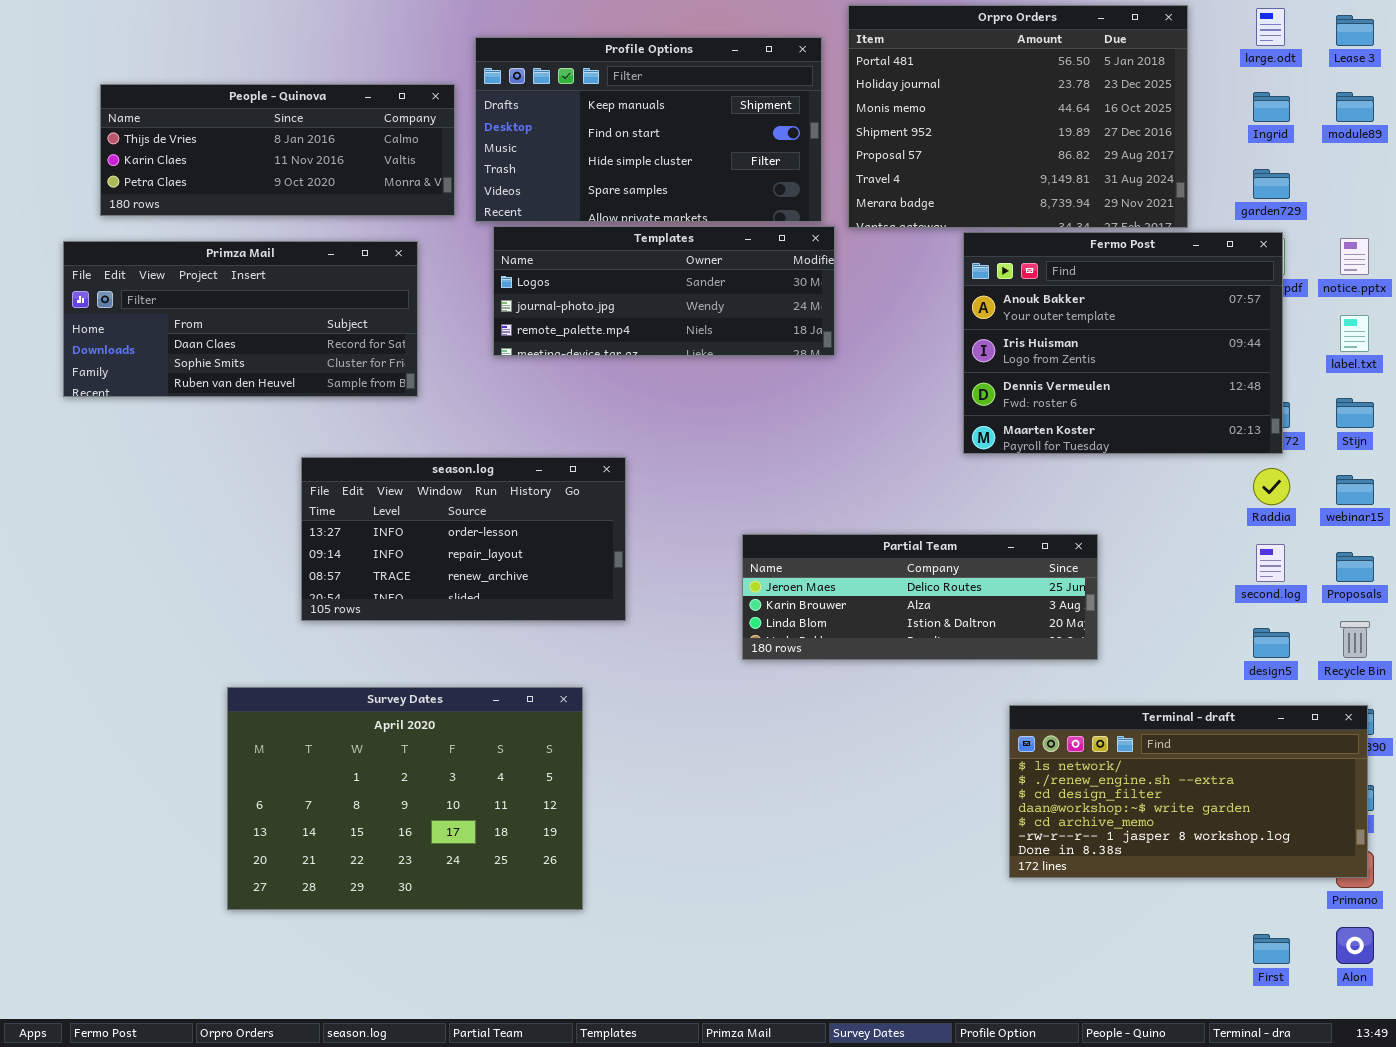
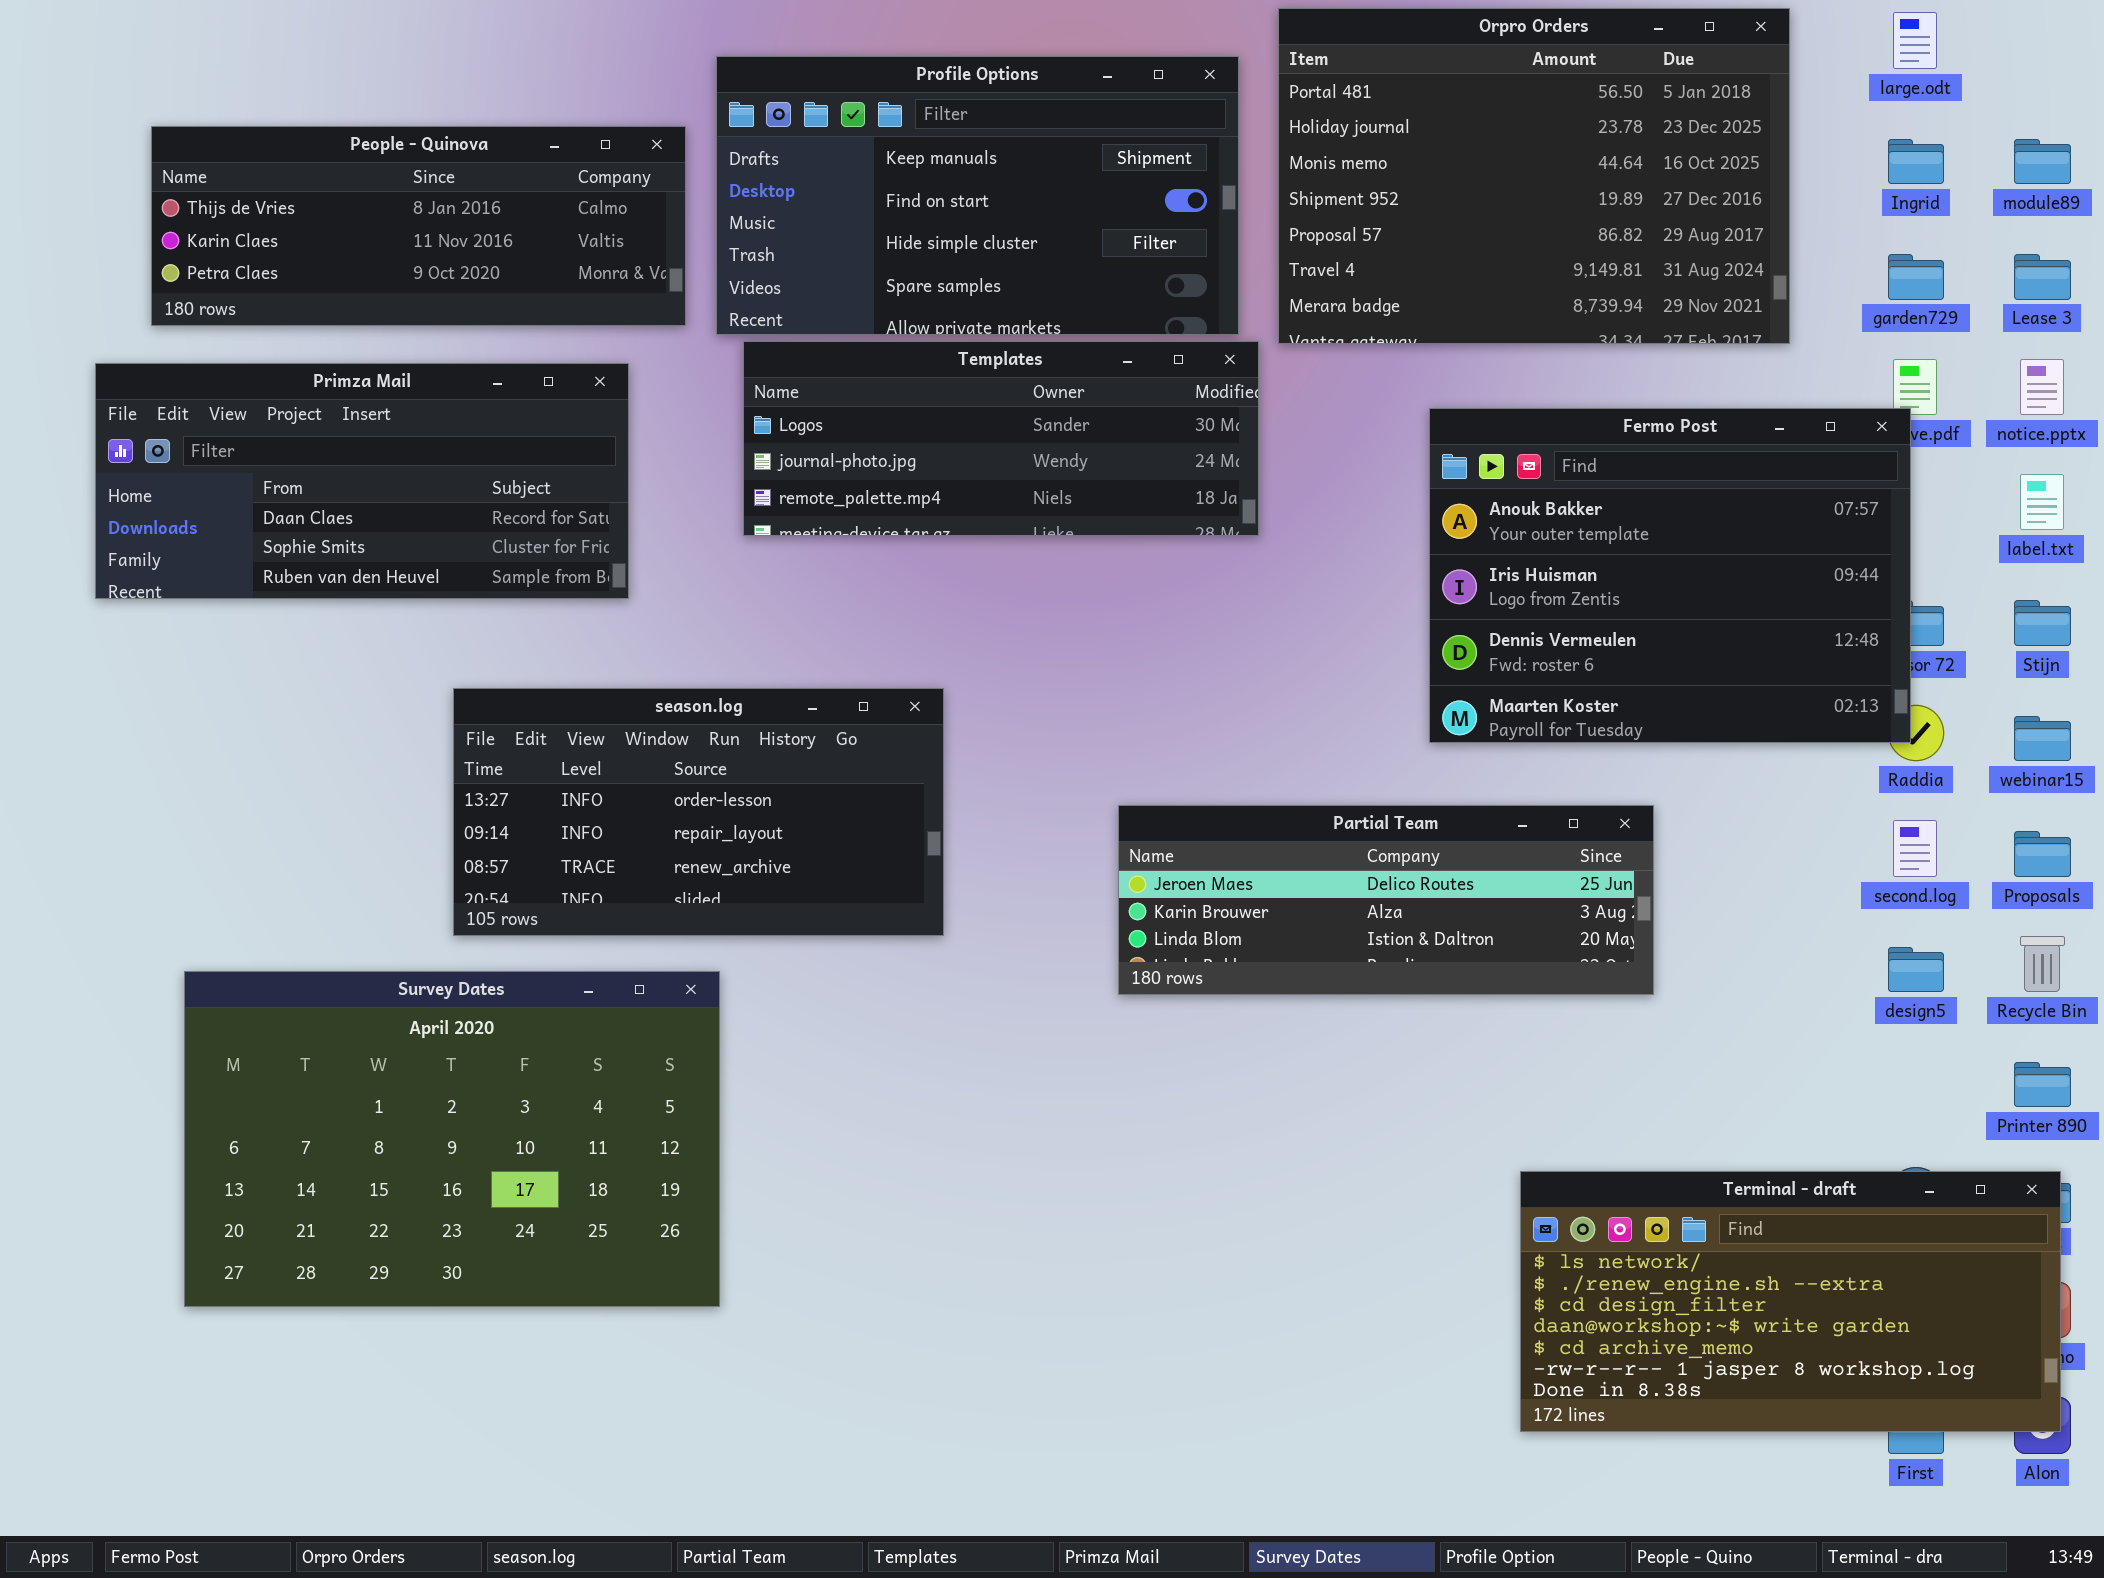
Lease 3: [1336,15,1374,46] -> [2014,254,2071,300], moved
Fermo Post: [963,232,1283,454] -> [1429,408,1911,743], moved
Survey Dates: [227,687,583,910] -> [184,971,720,1307], moved
Terminal - draft: [1009,705,1368,878] -> [1520,1171,2061,1432], moved

